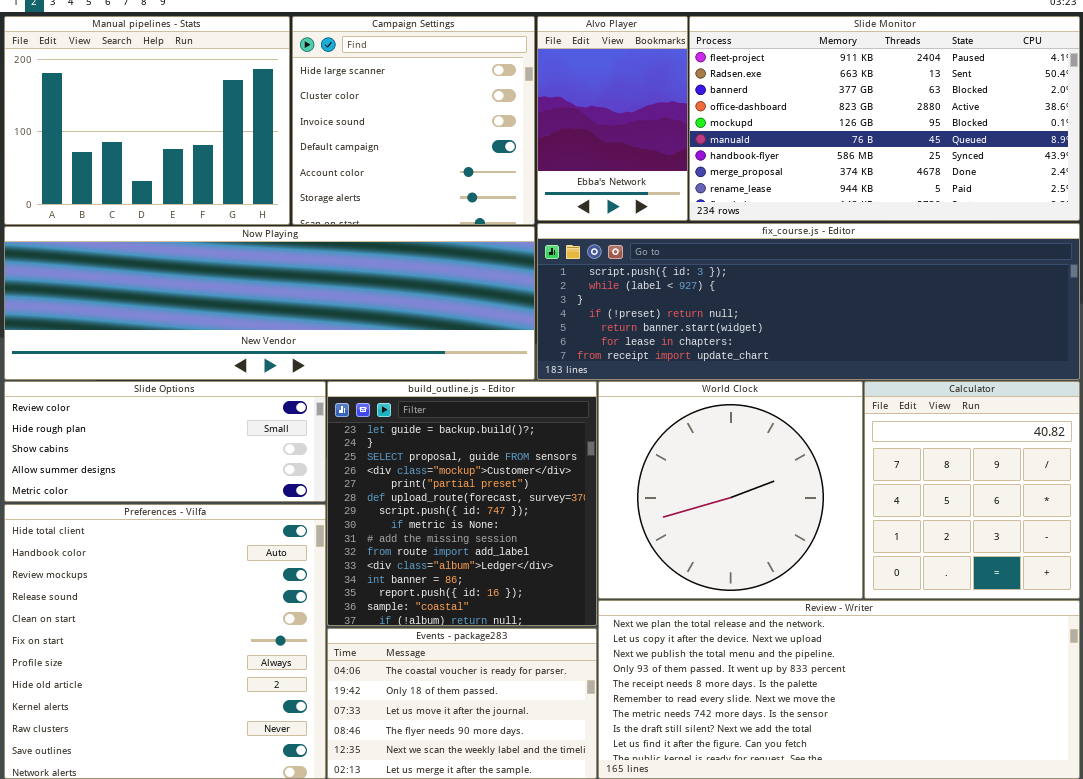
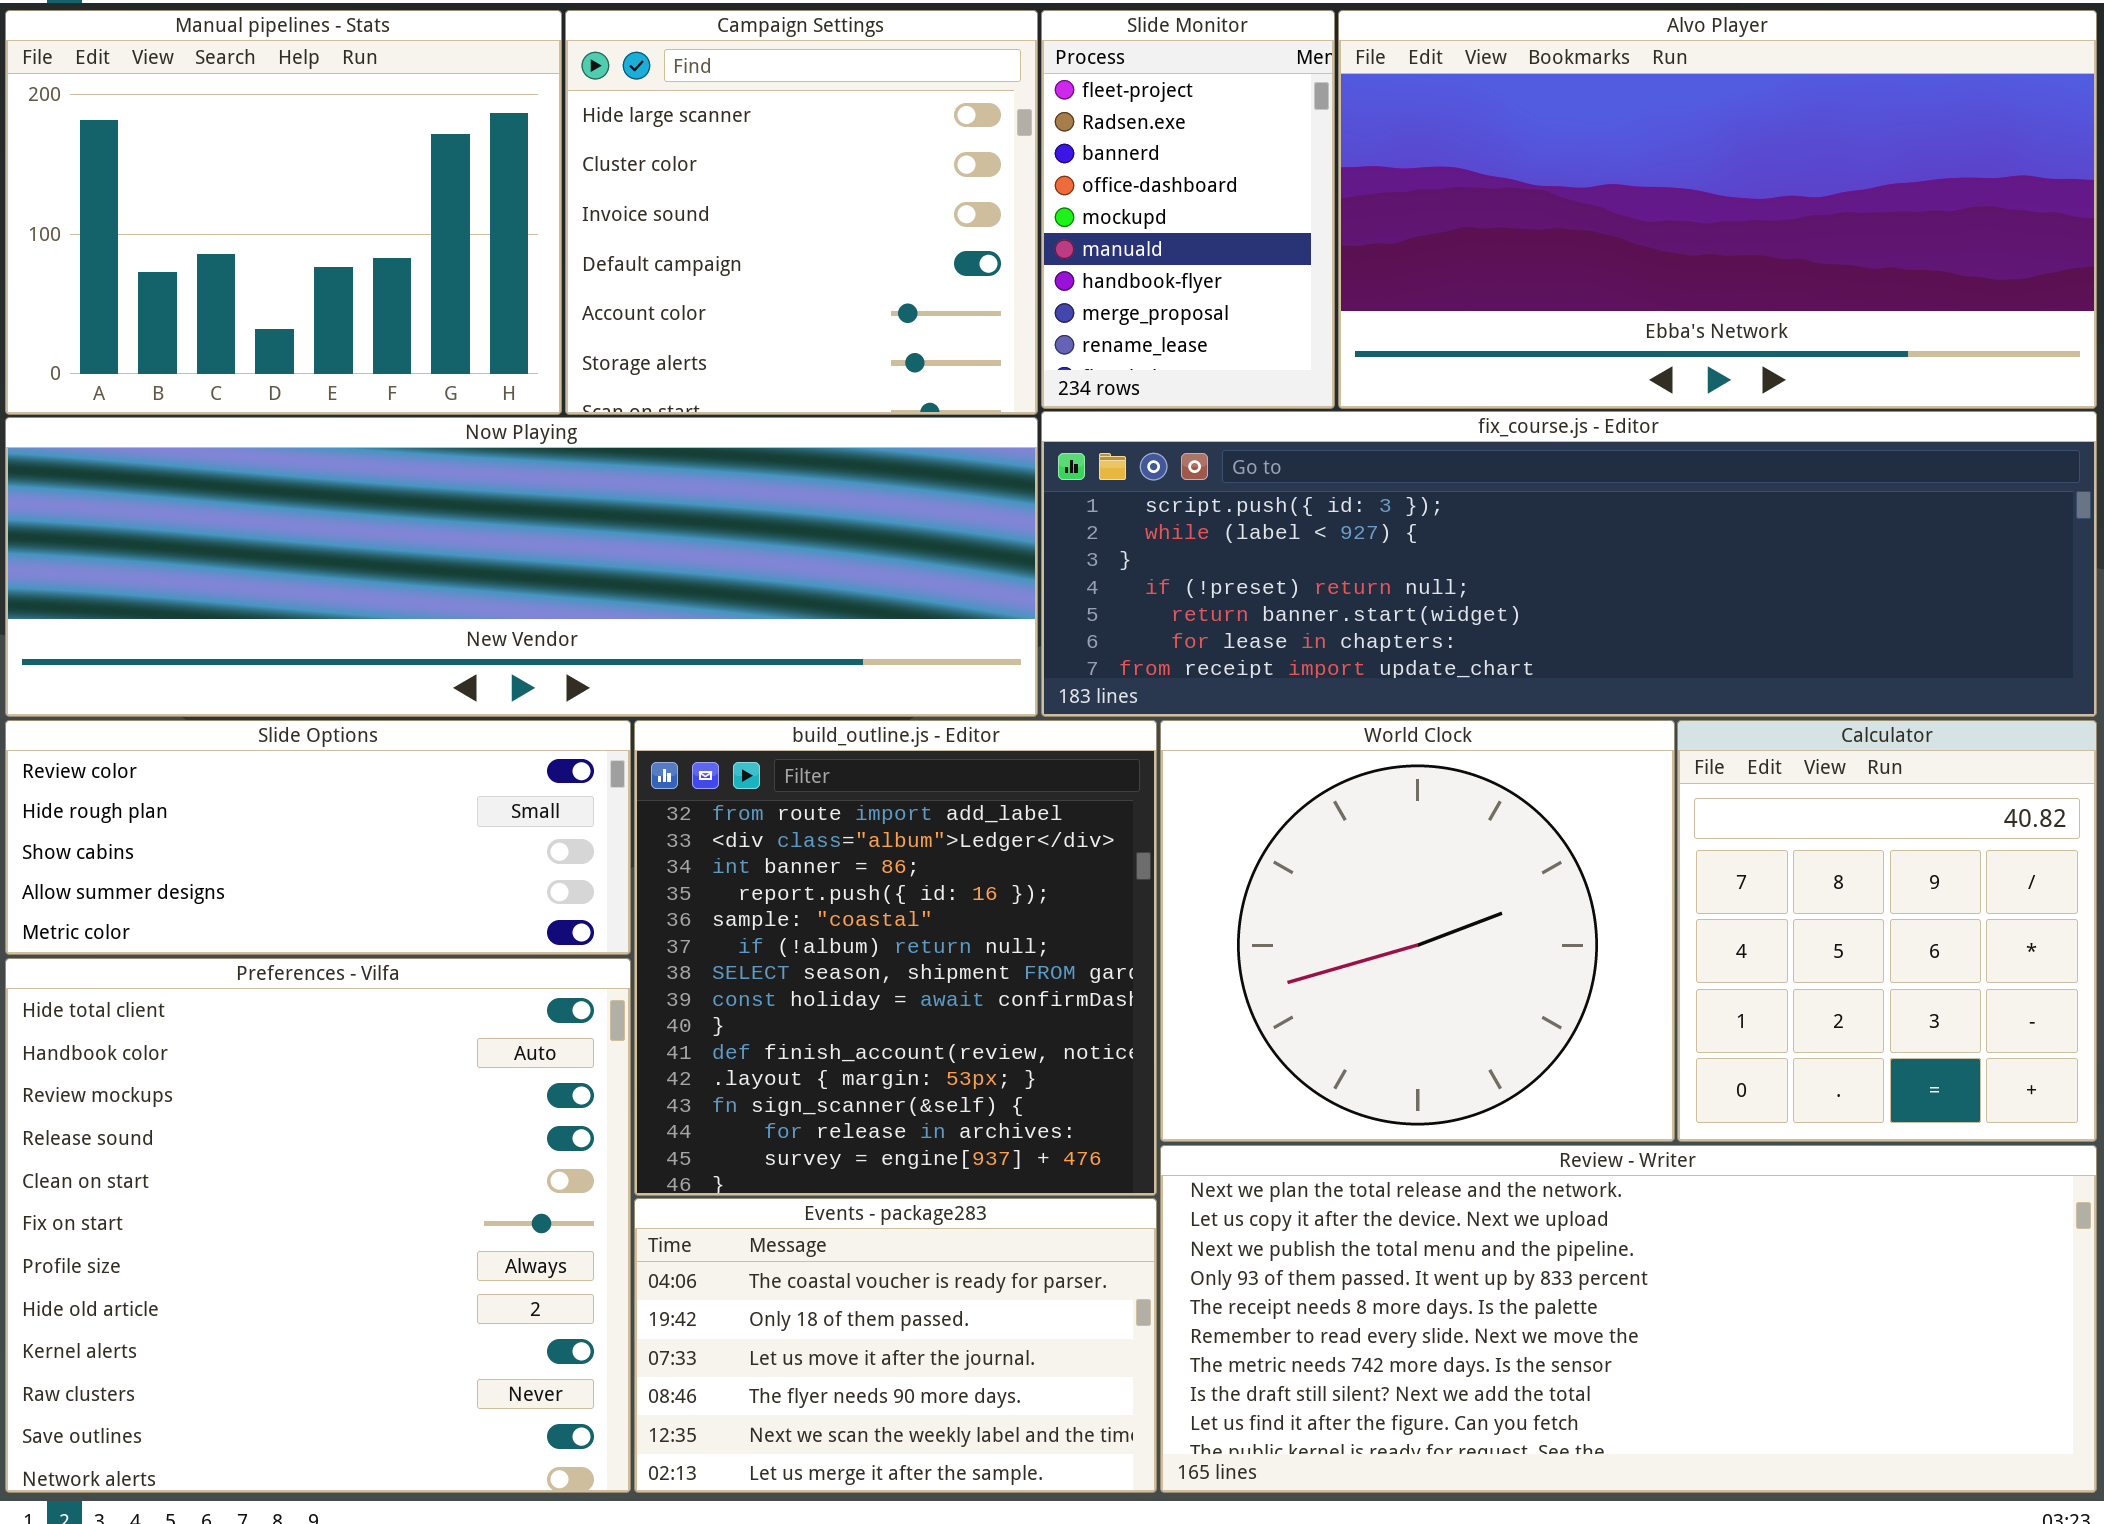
Alvo Player: [537,16,688,221] -> [1338,10,2097,409], moved, resized
Slide Monitor: [689,16,1080,221] -> [1041,10,1335,409], moved, resized
build_outline.js - Editor: [327,381,597,626] -> [634,720,1157,1196], scrolled down 9 rows

